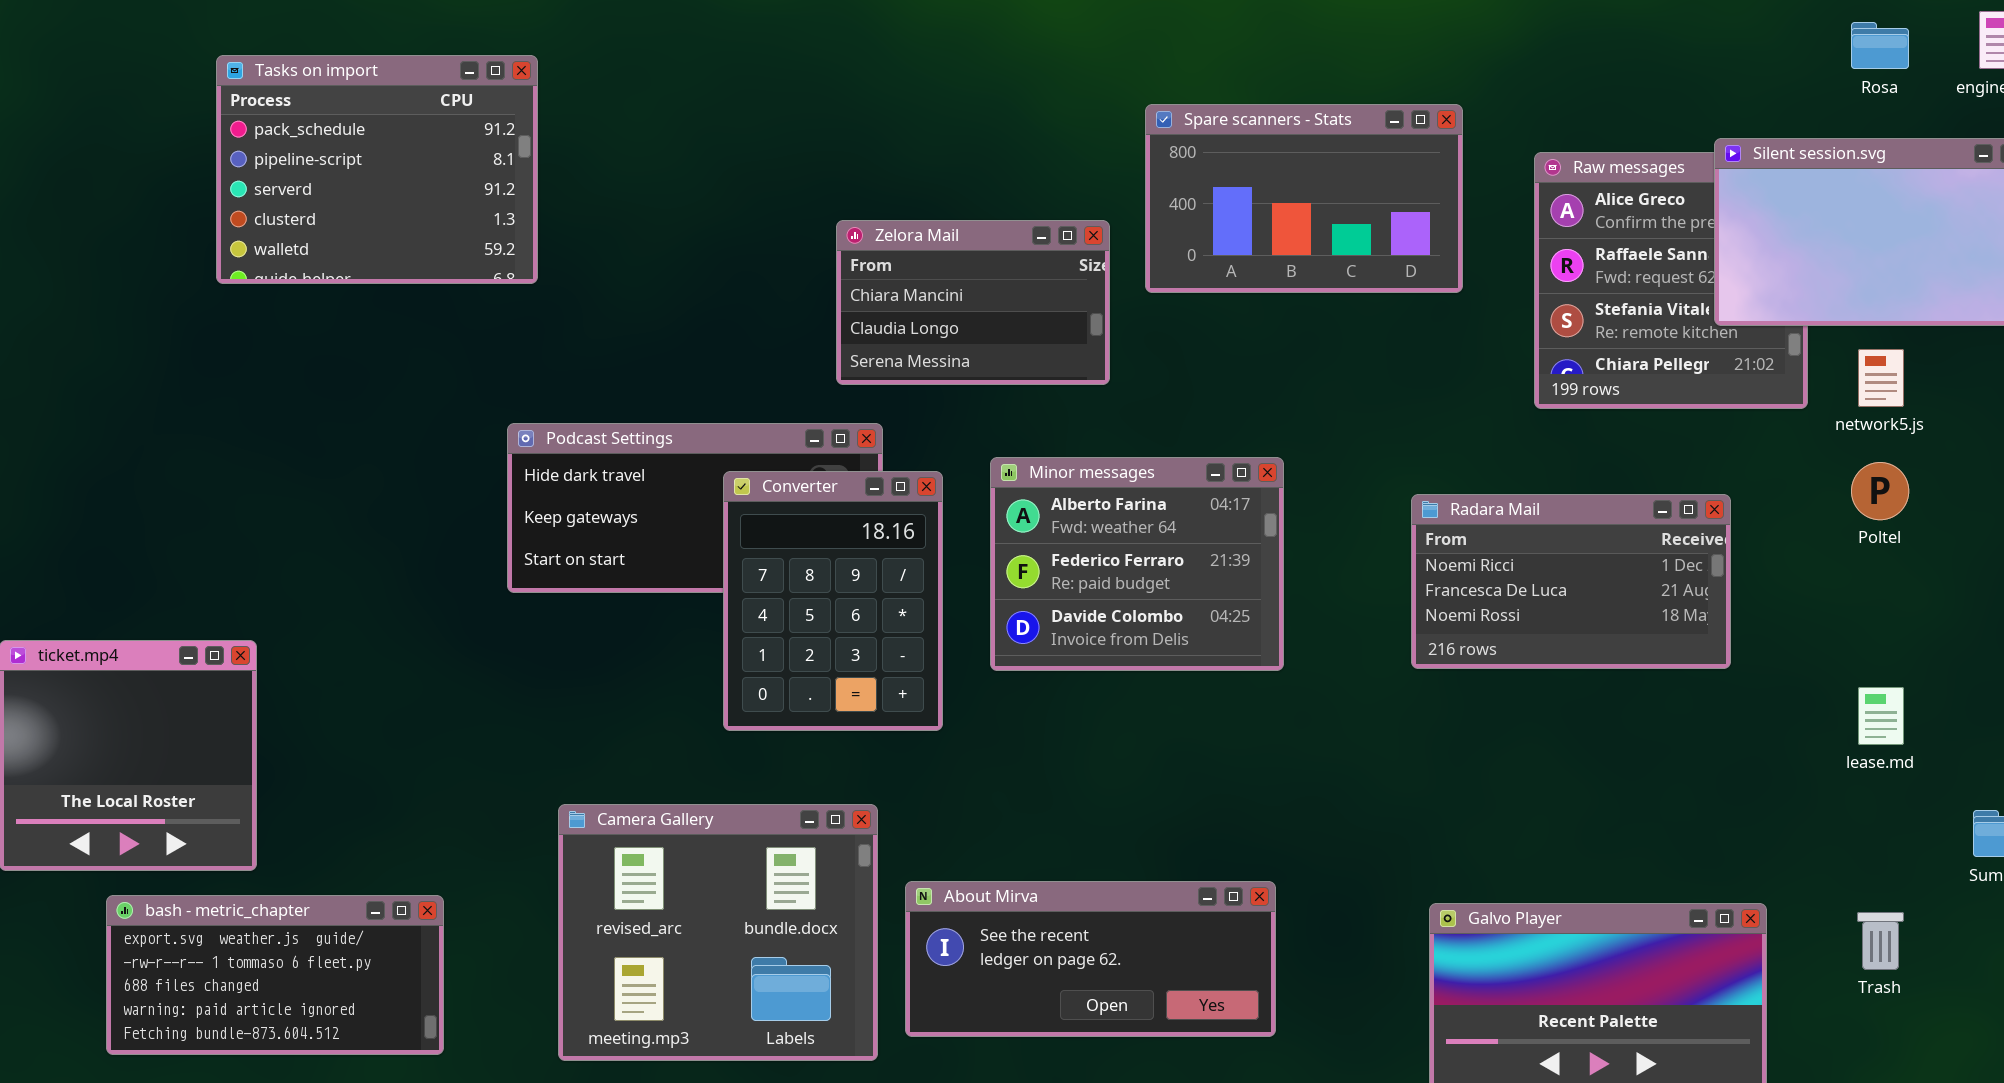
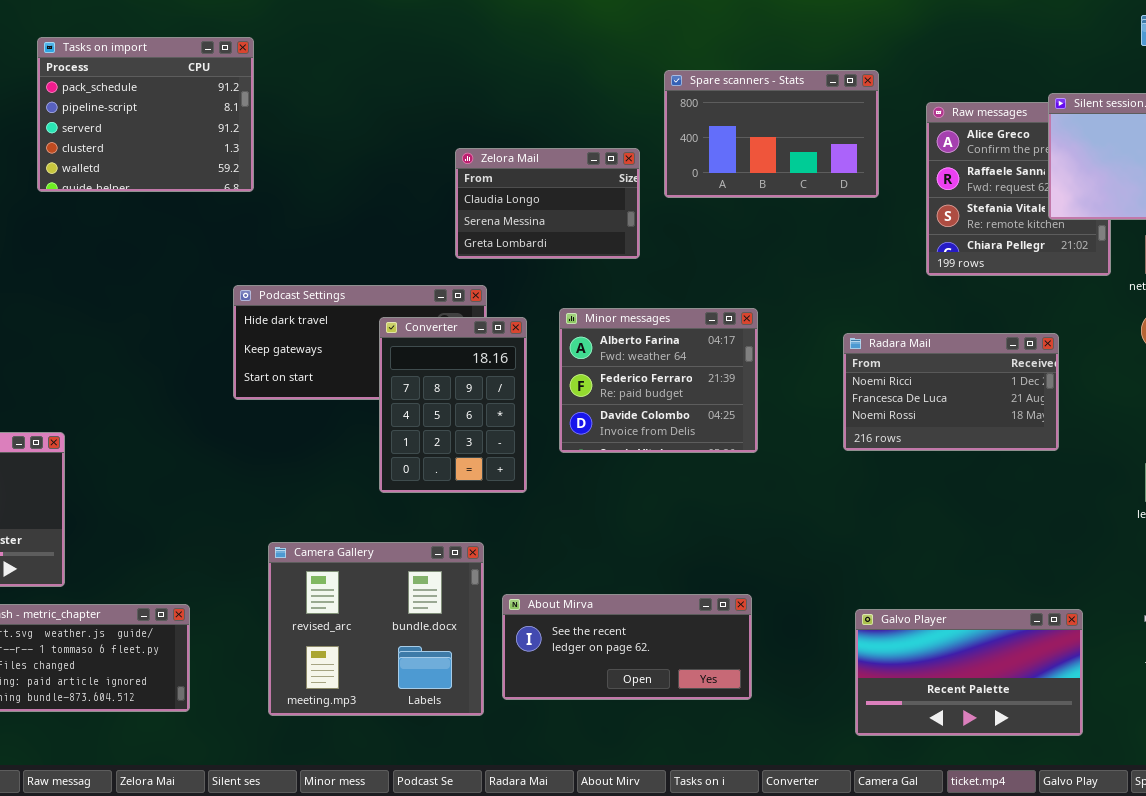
Zelora Mail: [836,220,1110,385] -> [455,148,640,259], scrolled down 1 row

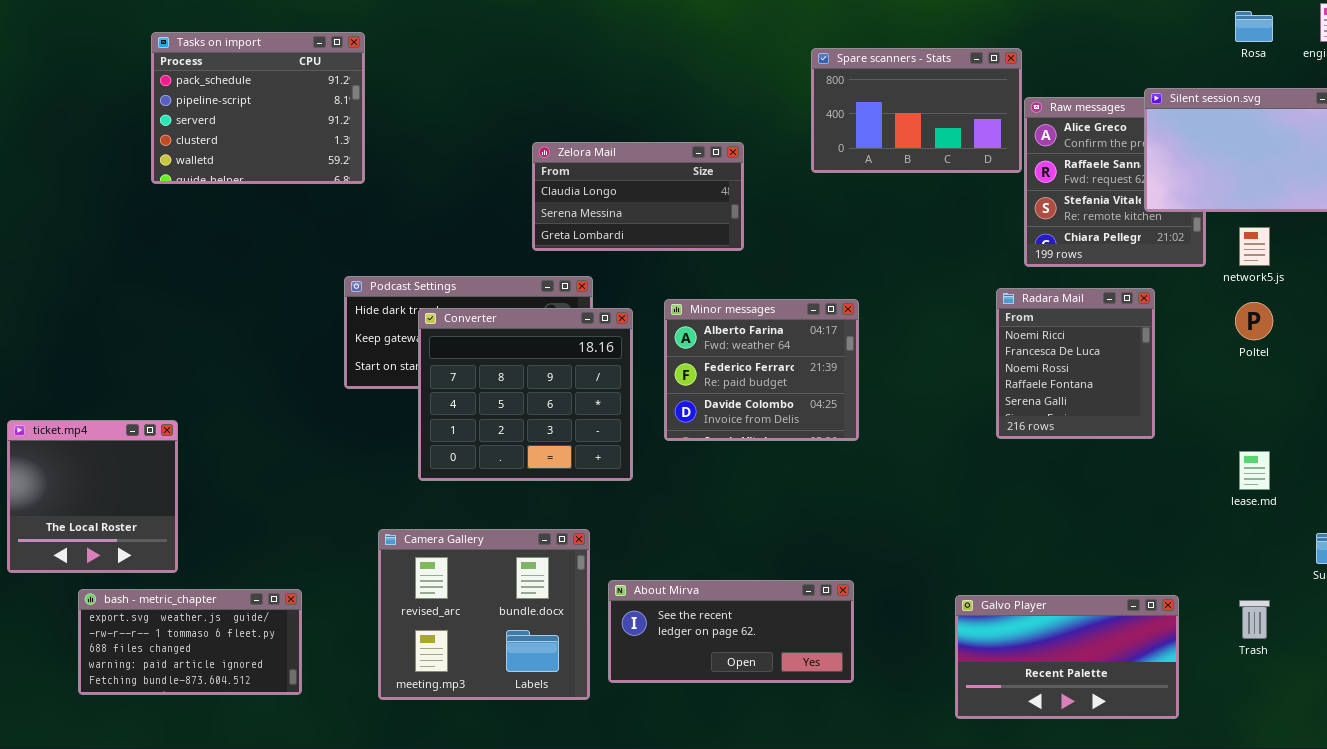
Spare scanners - Stats: [664,70,879,198] -> [811,48,1022,173], moved
Zelora Mail: [455,148,640,259] -> [532,142,744,251], resized
Converter: [379,317,527,493] -> [418,308,633,481], resized
Radara Mail: [843,333,1059,451] -> [996,288,1155,439], resized

